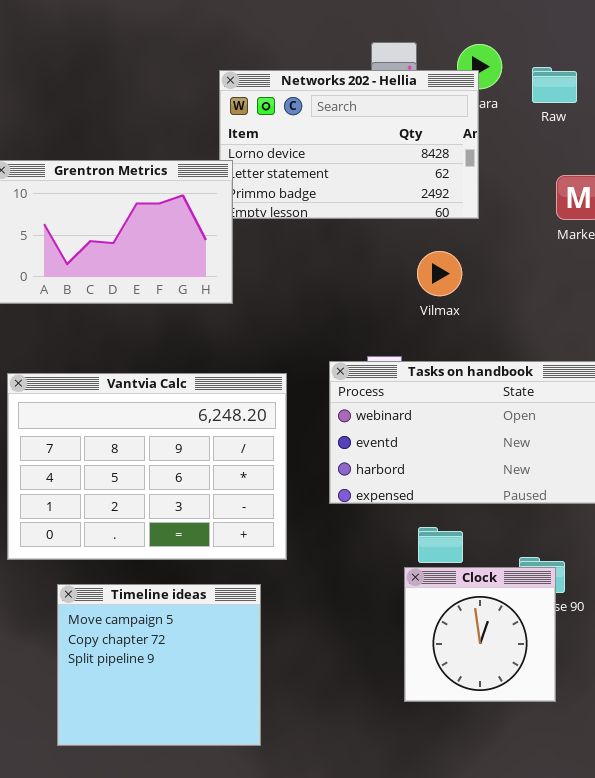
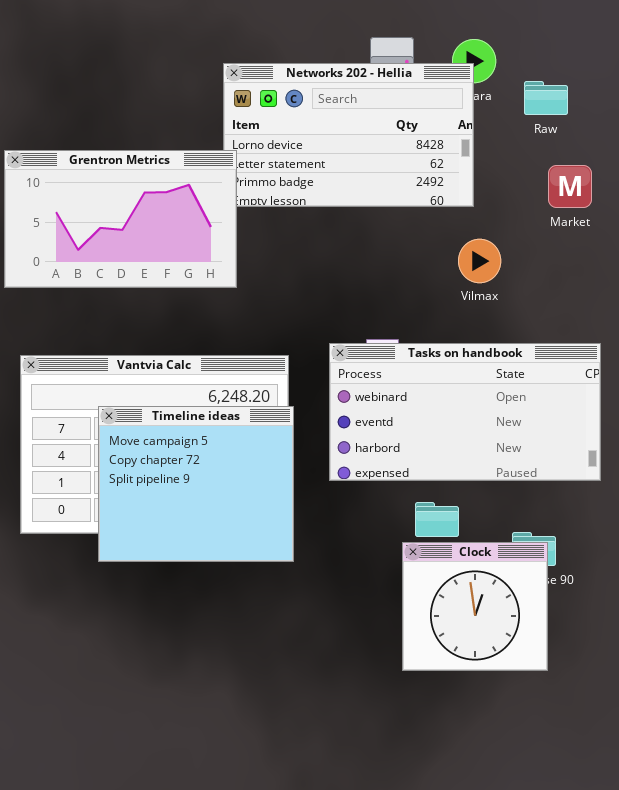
Raw: [532,67,577,103] -> [524,81,568,115], moved
Vilmax: [417,251,462,296] -> [458,239,501,283], moved
Timeline ideas: [57,584,261,746] -> [98,406,294,562], moved

